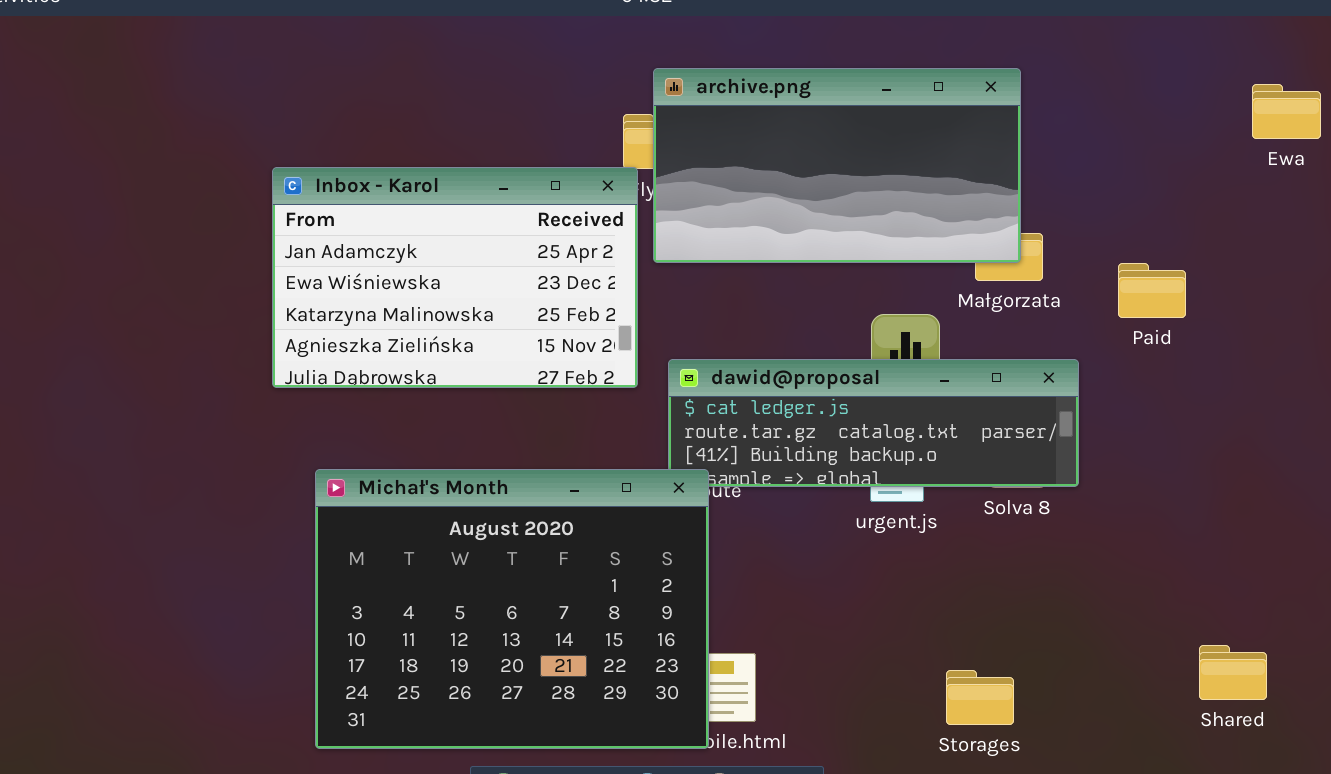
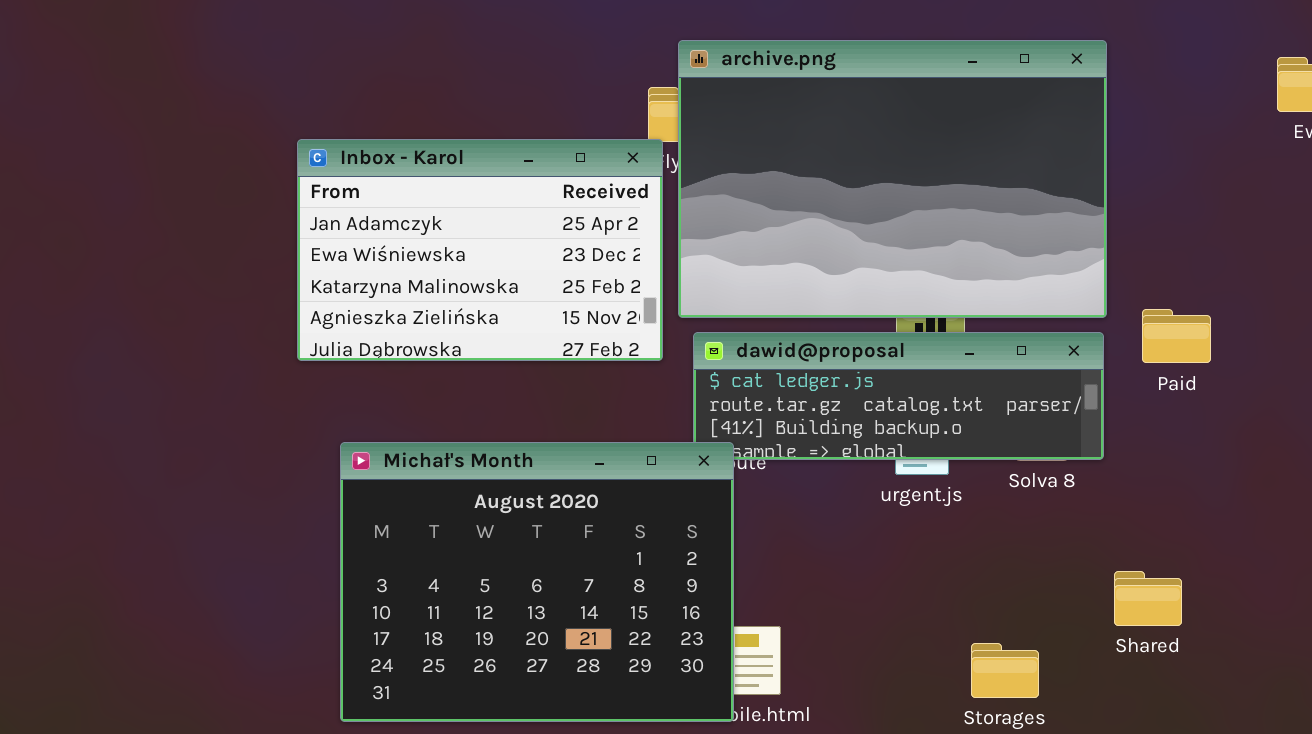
archive.png: [653,68,1021,263] -> [678,40,1107,318], resized
Paid: [1118,263,1186,318] -> [1142,309,1211,363], moved
Shared: [1199,645,1267,700] -> [1114,571,1182,626], moved

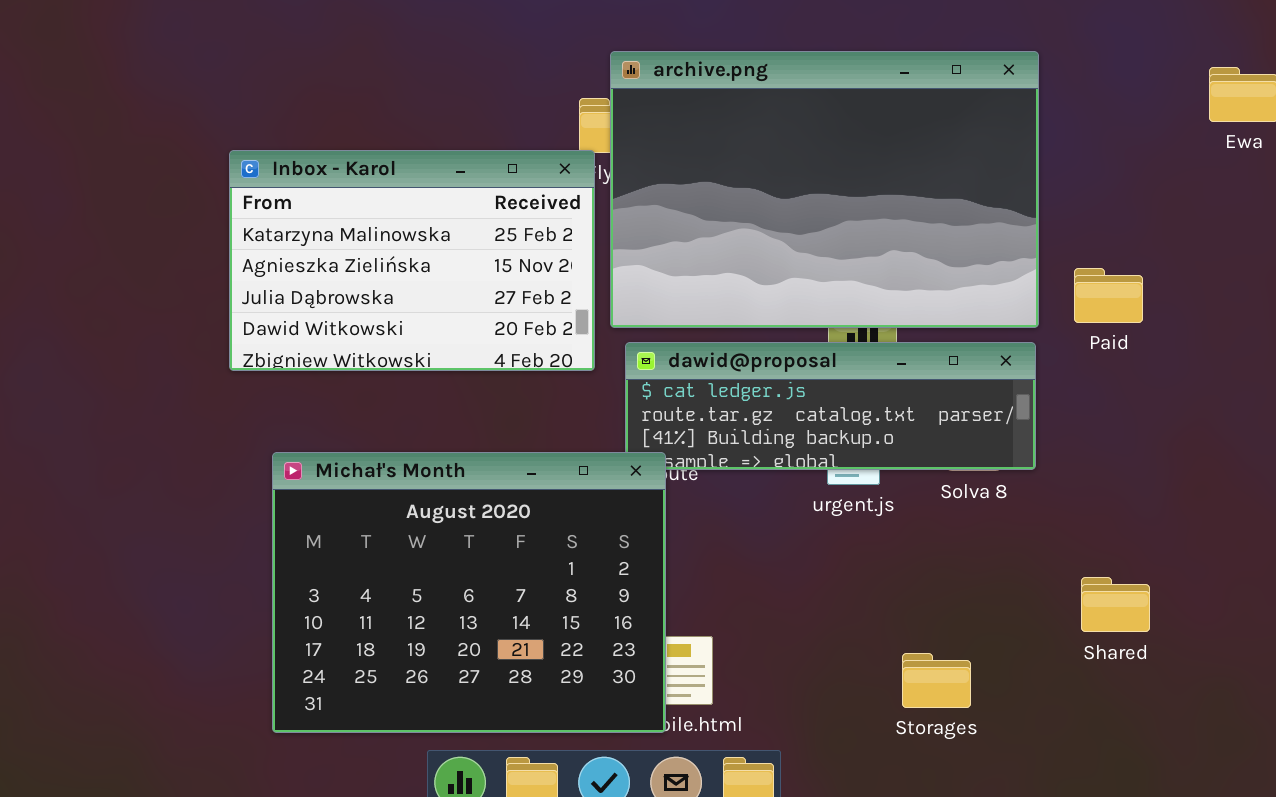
Inbox - Karol: [297,139,663,361] -> [229,150,595,371], scrolled down 2 rows
Paid: [1142,309,1211,363] -> [1074,268,1143,323], moved
Shared: [1114,571,1182,626] -> [1081,577,1150,632], moved

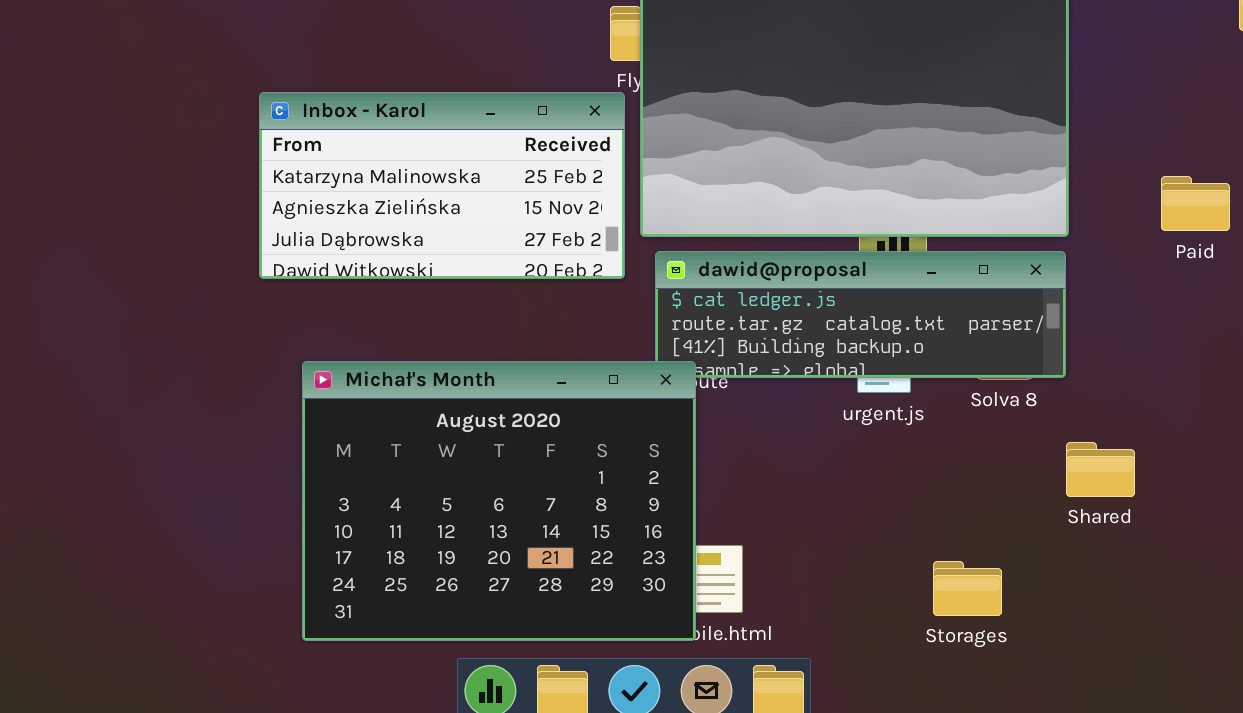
Inbox - Karol: [229,150,595,371] -> [259,92,625,279], resized
Paid: [1074,268,1143,323] -> [1161,176,1230,231], moved
Shared: [1081,577,1150,632] -> [1066,442,1135,497], moved

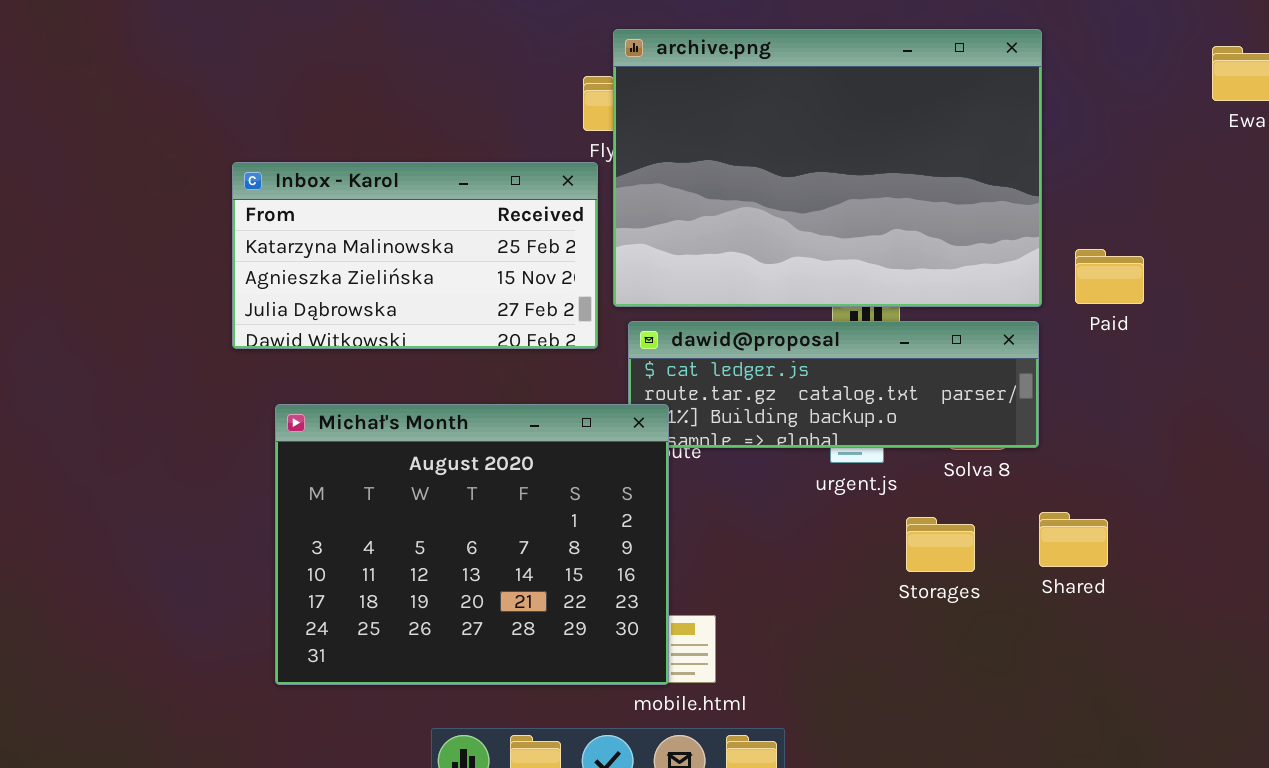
Paid: [1161,176,1230,231] -> [1075,249,1144,304], moved
Michał's Month: [302,361,696,641] -> [275,404,669,685], moved
Storages: [933,561,1002,616] -> [906,517,975,572], moved

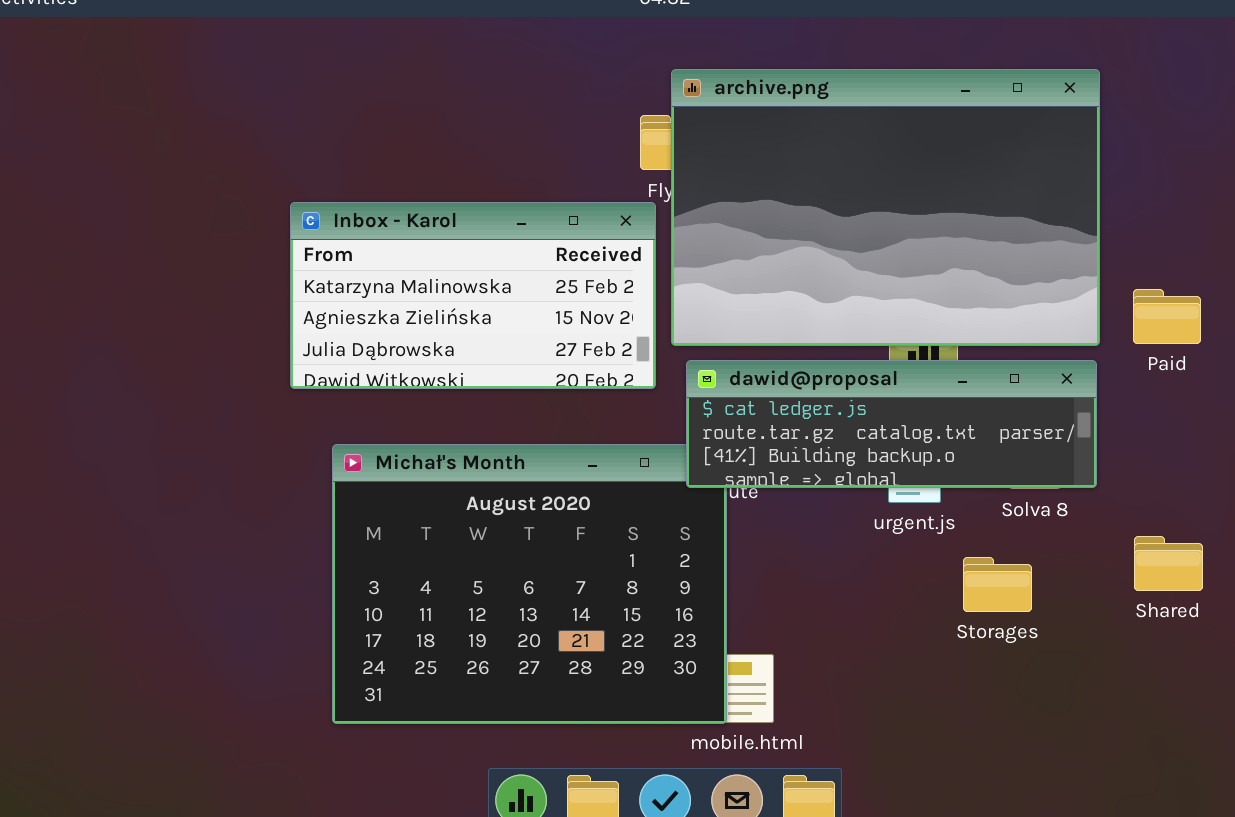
dawid@proposal: [628,321,1039,448] -> [686,360,1097,488], raised
Shared: [1039,512,1108,567] -> [1134,536,1203,591], moved

